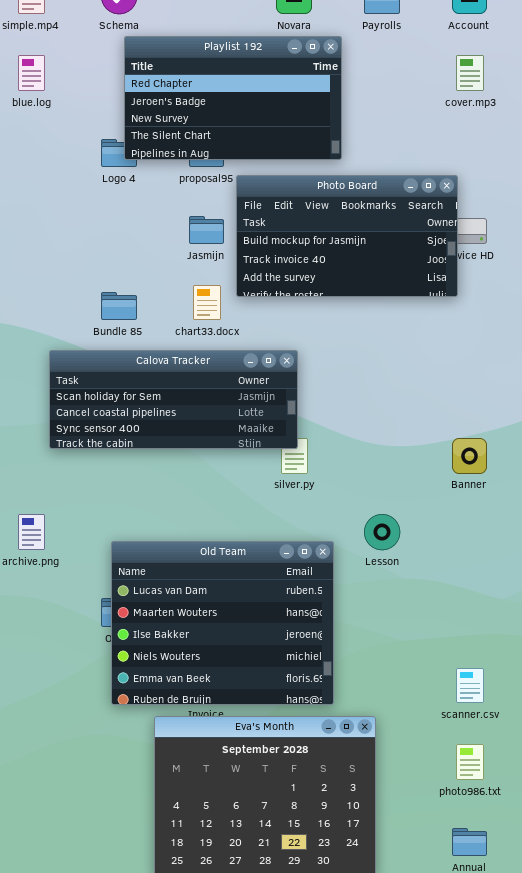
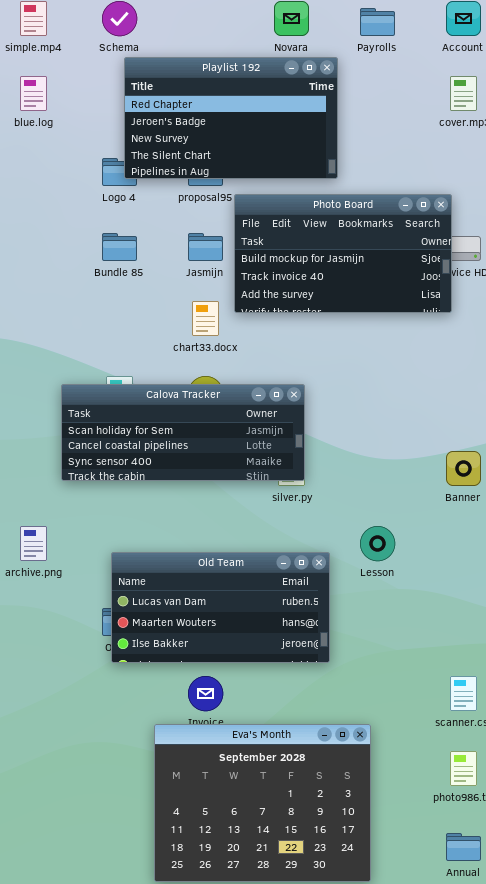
Bundle 85: [101,292,137,320] -> [102,233,137,261], moved
Calova Tracker: [49,350,298,449] -> [61,384,305,481], moved
Old Team: [111,541,334,705] -> [111,552,330,663], resized

